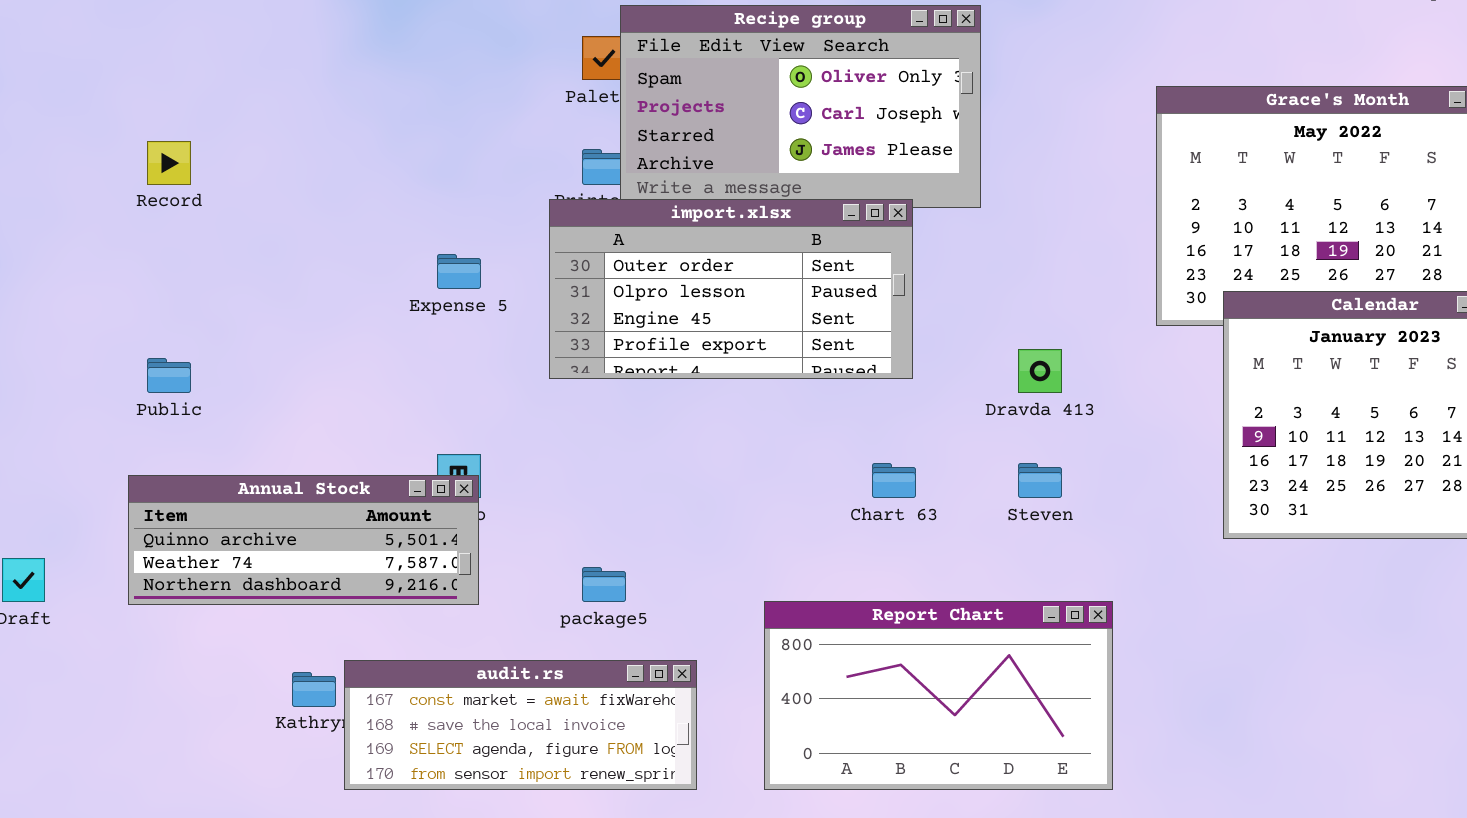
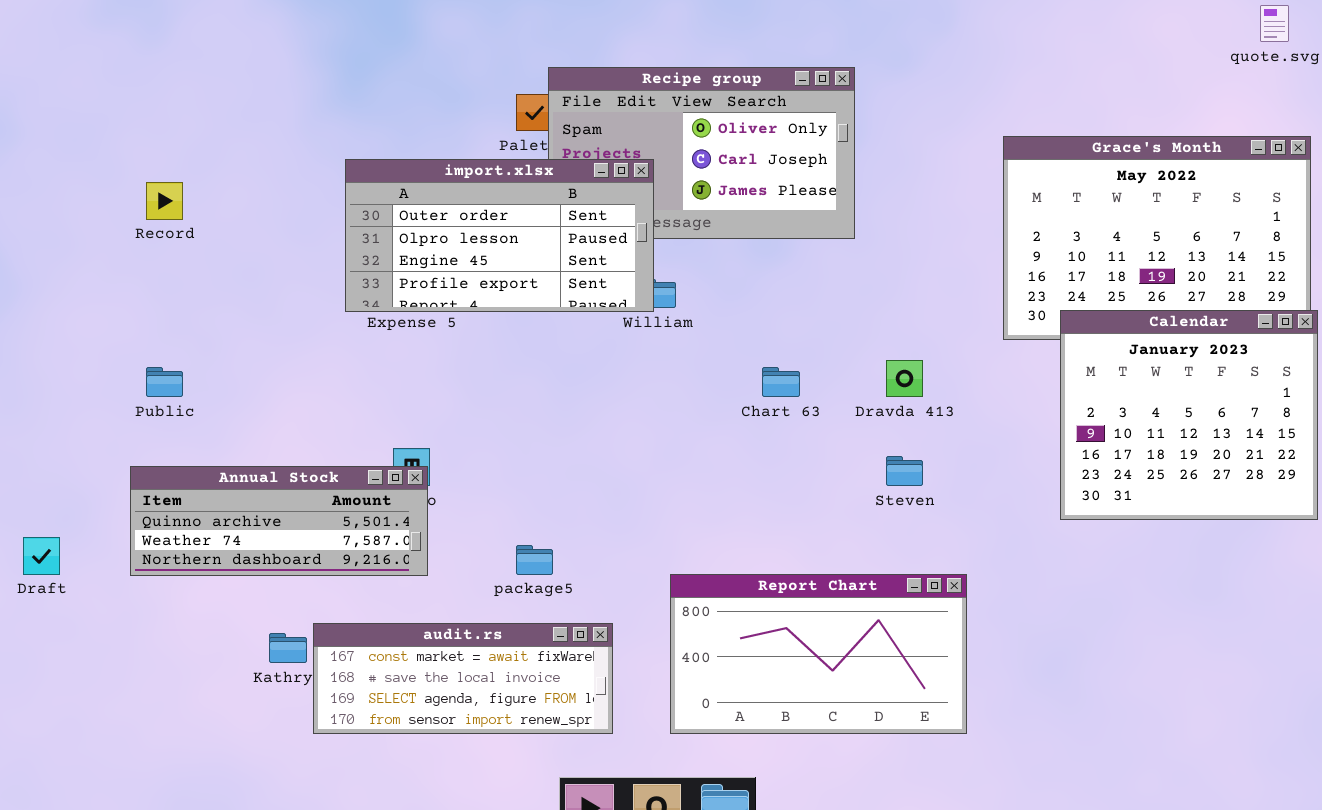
import.xlsx: [549,199,913,379] -> [345,159,654,312], moved
Chart 63: [872,463,916,498] -> [762,367,800,397], moved

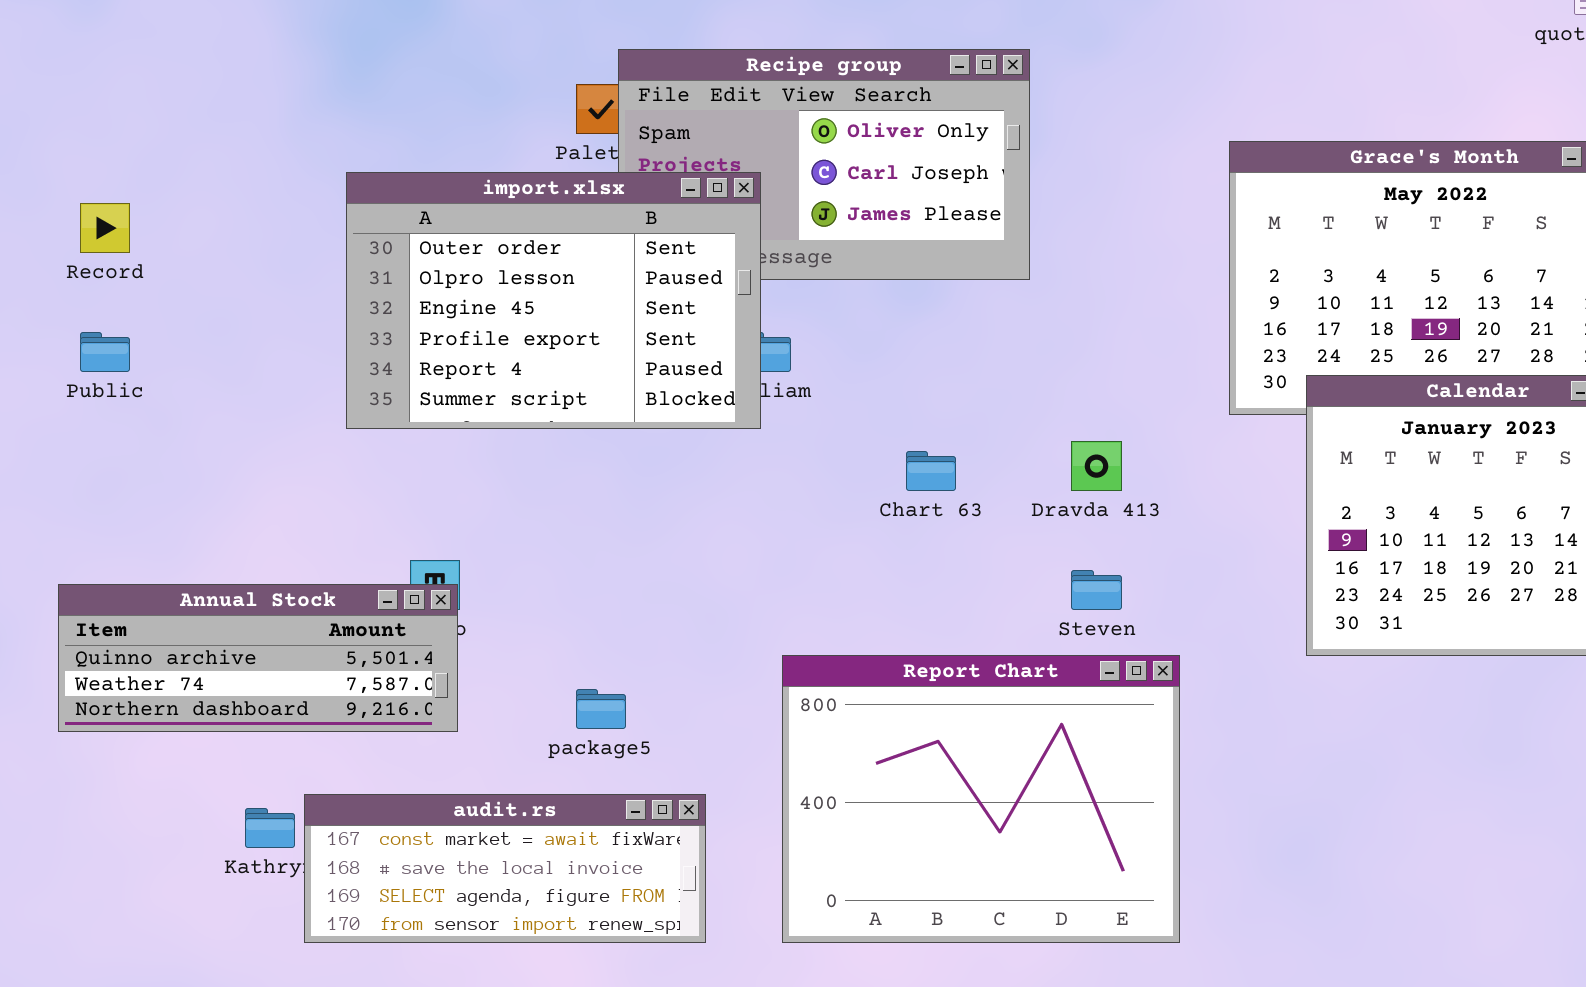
import.xlsx: [345,159,654,312] -> [346,172,761,429], resized
Public: [146,367,183,397] -> [80,332,130,372], moved
Report Chart: [670,574,967,734] -> [782,655,1180,943], resized

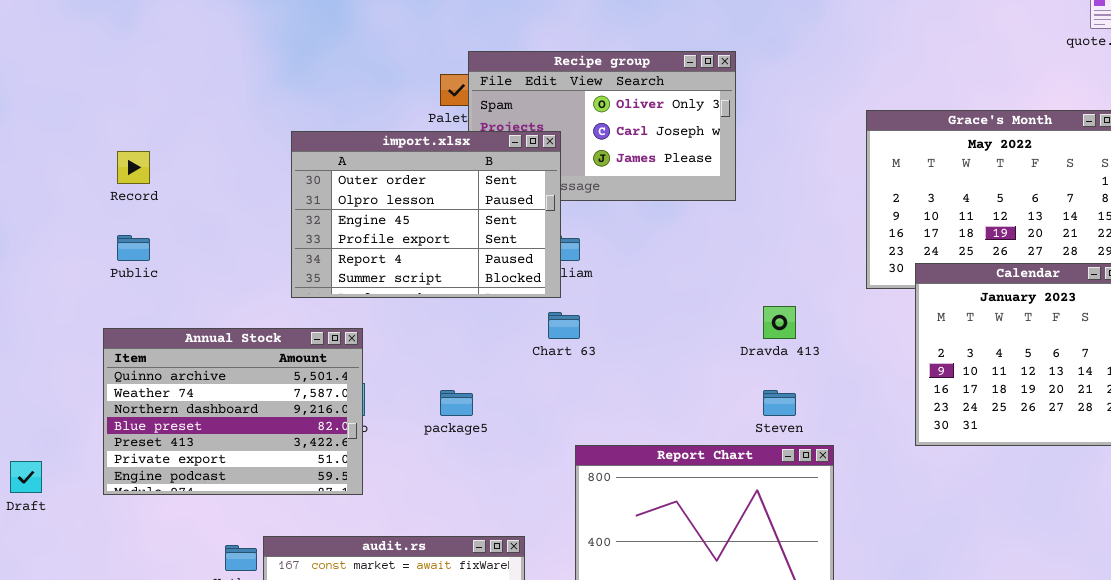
Chart 63: [906,451,956,491] -> [548,312,580,339], moved
Annual Stock: [58,584,458,732] -> [103,328,363,495], resized
package5: [576,689,626,729] -> [440,390,473,416], moved

